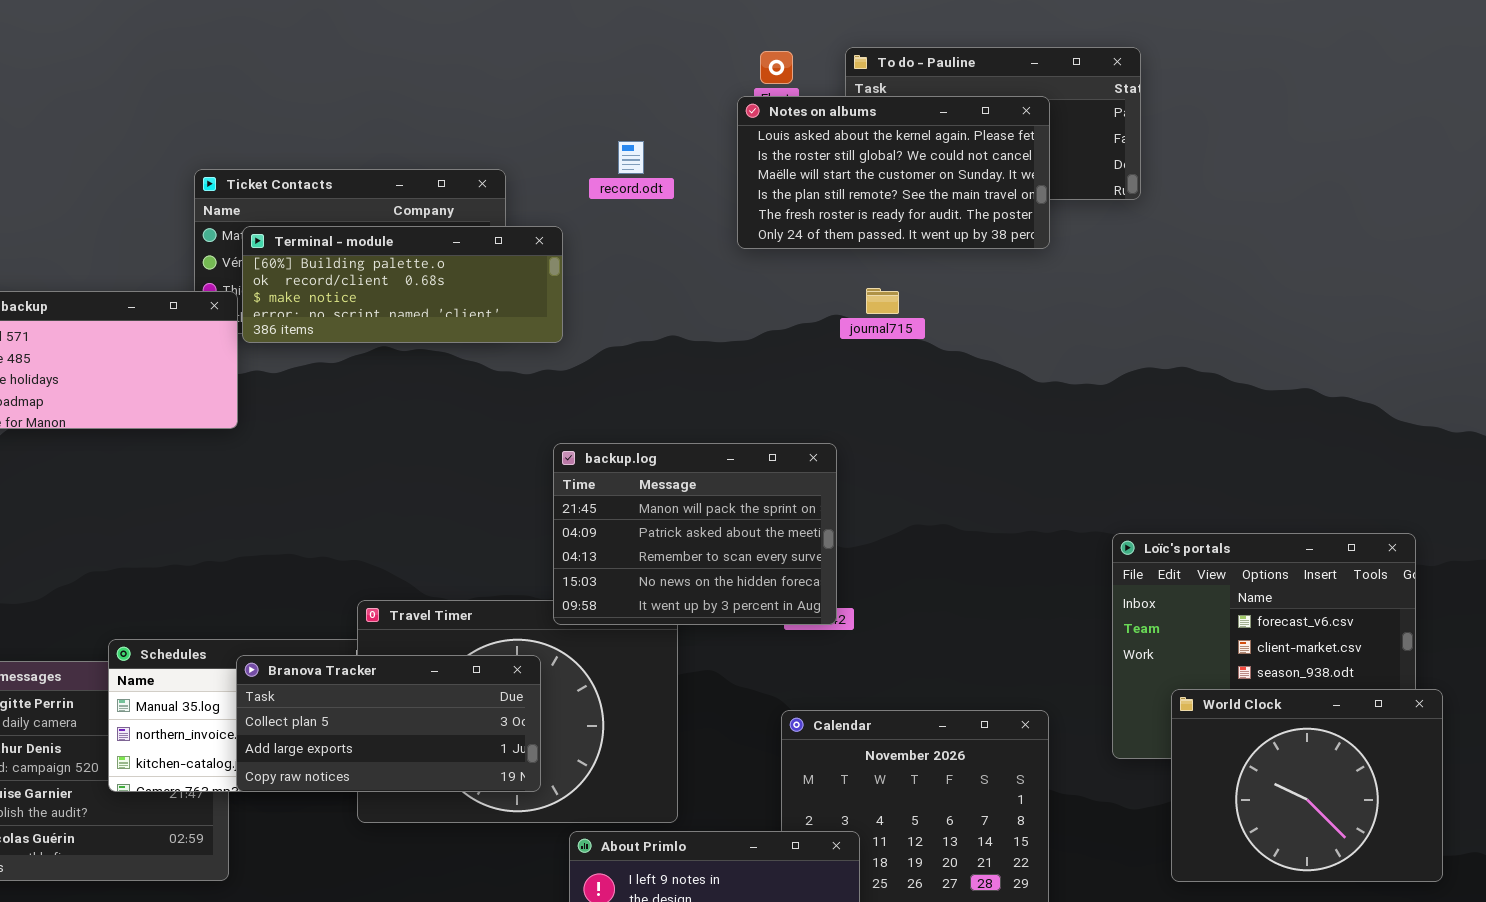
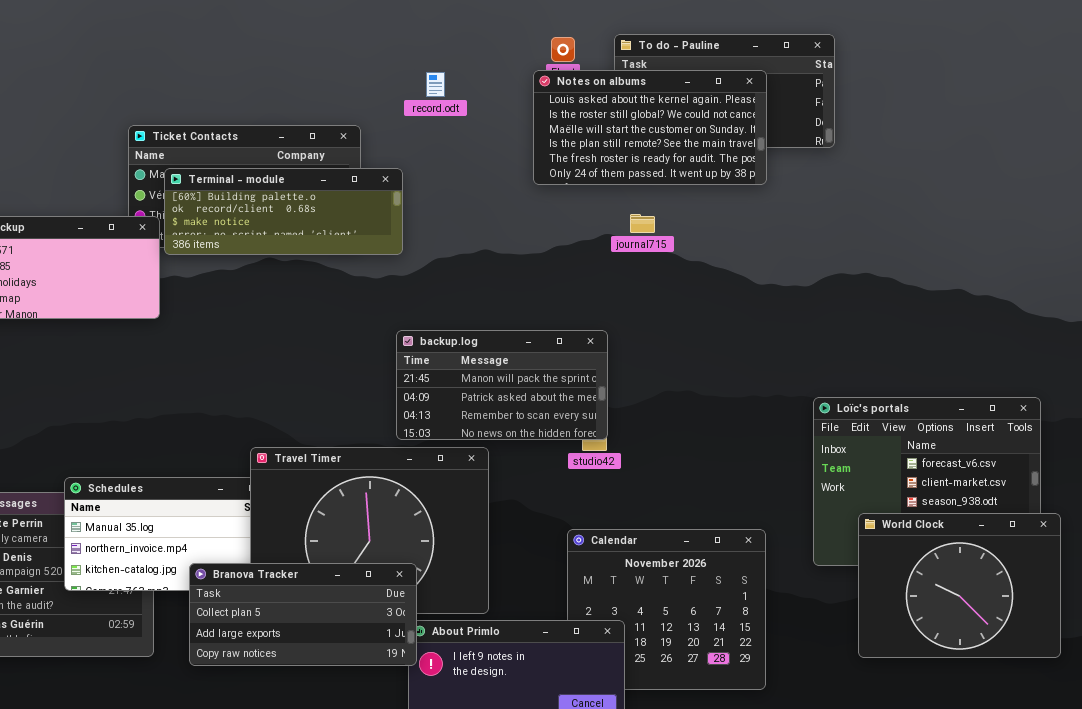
record.odt: [618,141,644,174] -> [426,72,445,97], moved
backup.log: [553,443,837,625] -> [396,330,608,440], resized
Branova Tracker: [236,655,541,792] -> [189,563,417,666], moved

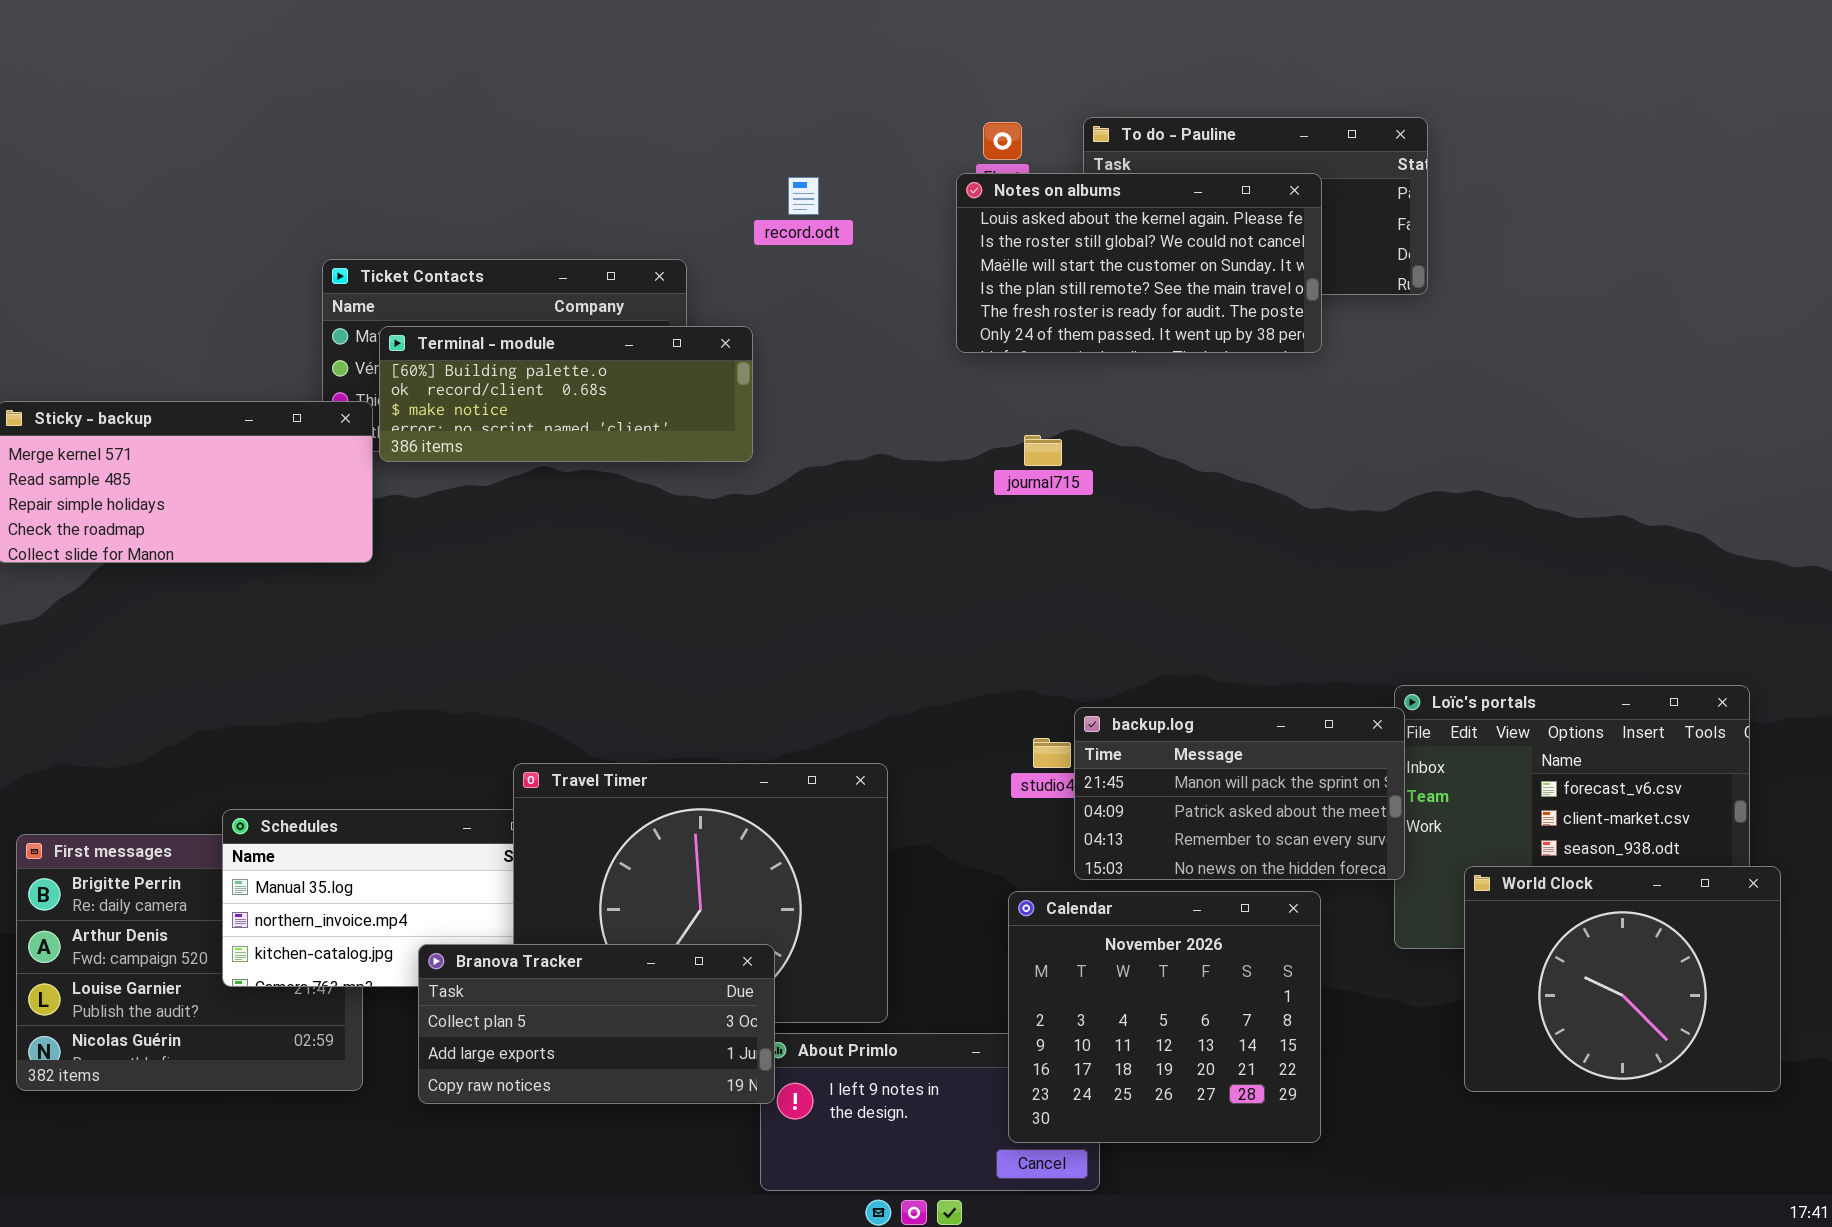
journal715: [630,214,655,233] -> [1024,435,1062,466], moved
backup.log: [396,330,608,440] -> [1074,707,1405,880], moved
Calendar: [567,529,766,690] -> [1008,891,1321,1143], raised

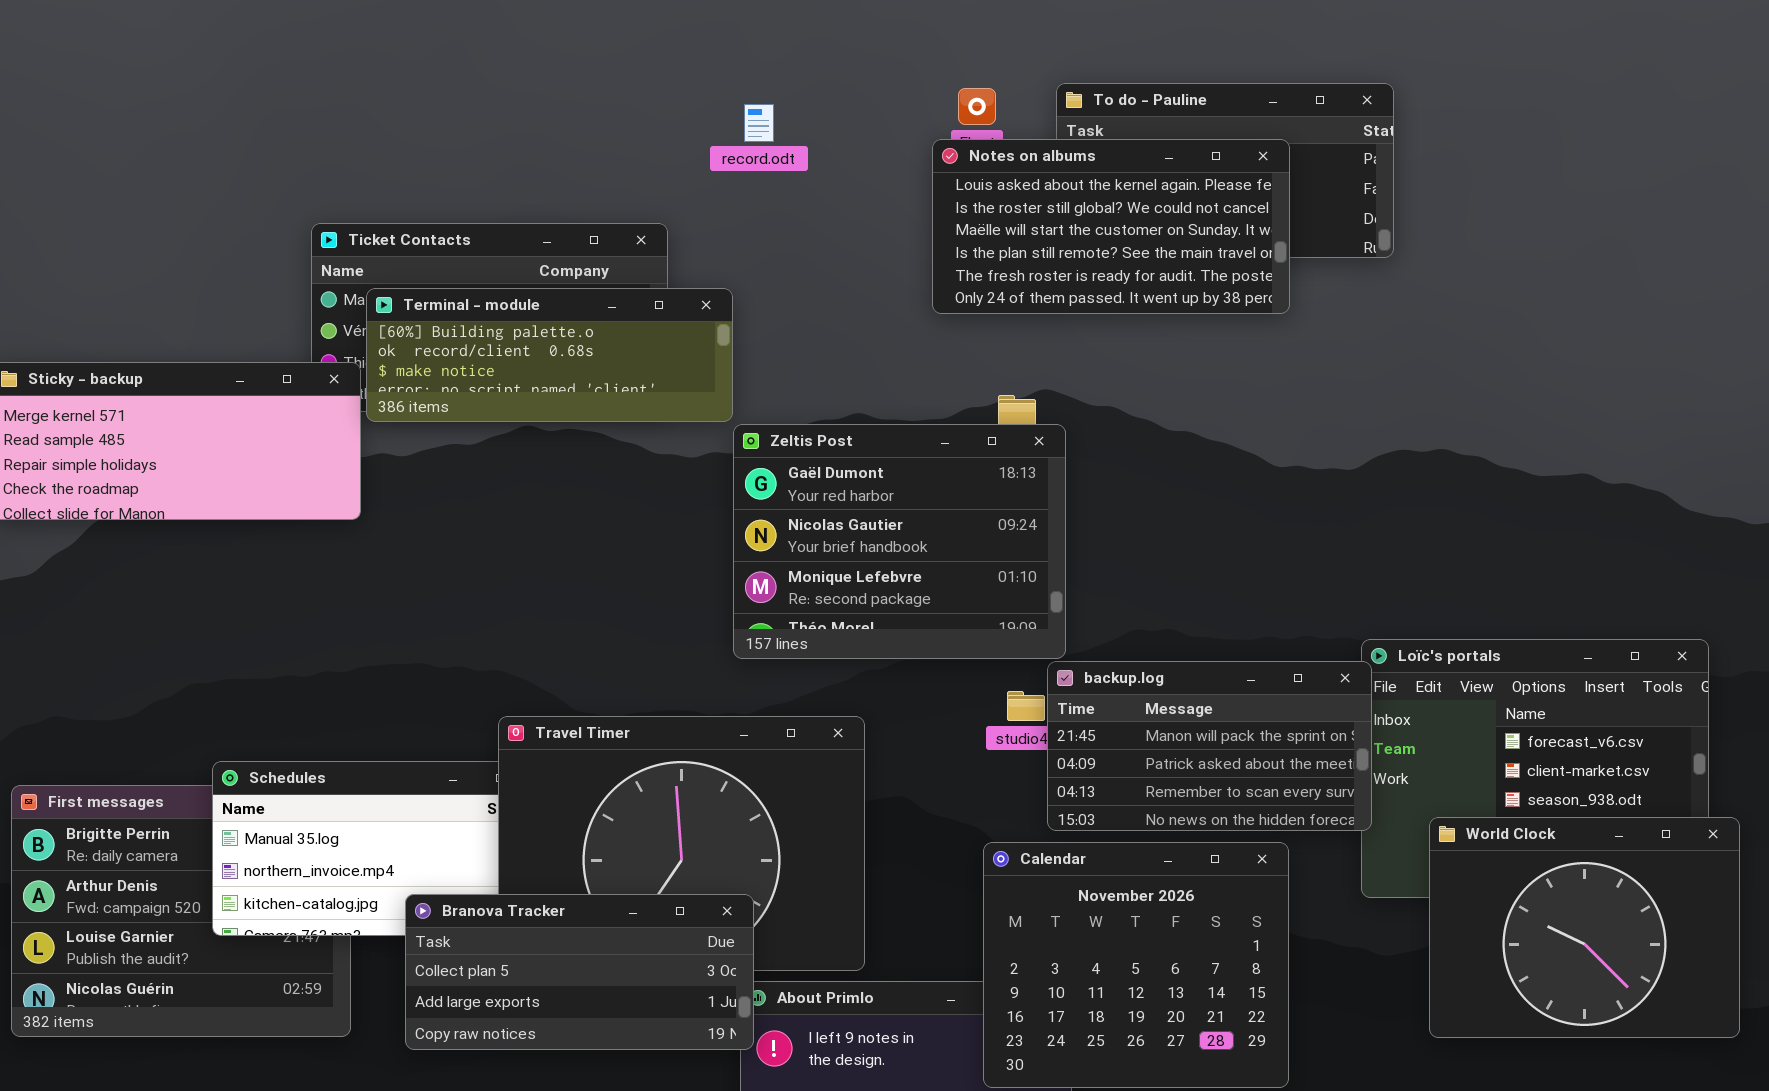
record.odt: [788,177,819,215] -> [744,104,774,142], moved
Zeltis Post: none -> [733,424,1066,659], opened

